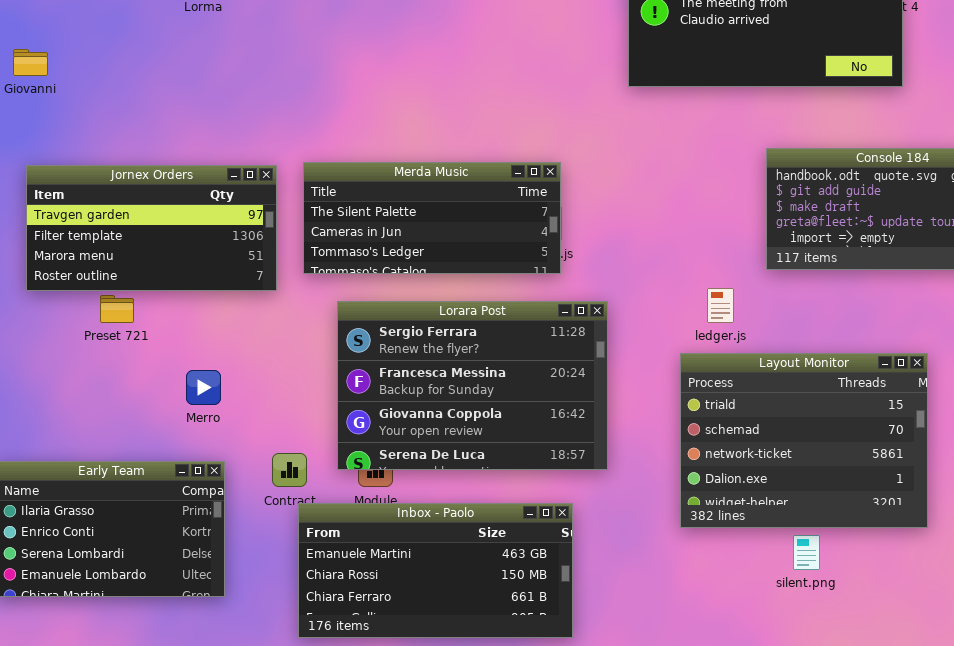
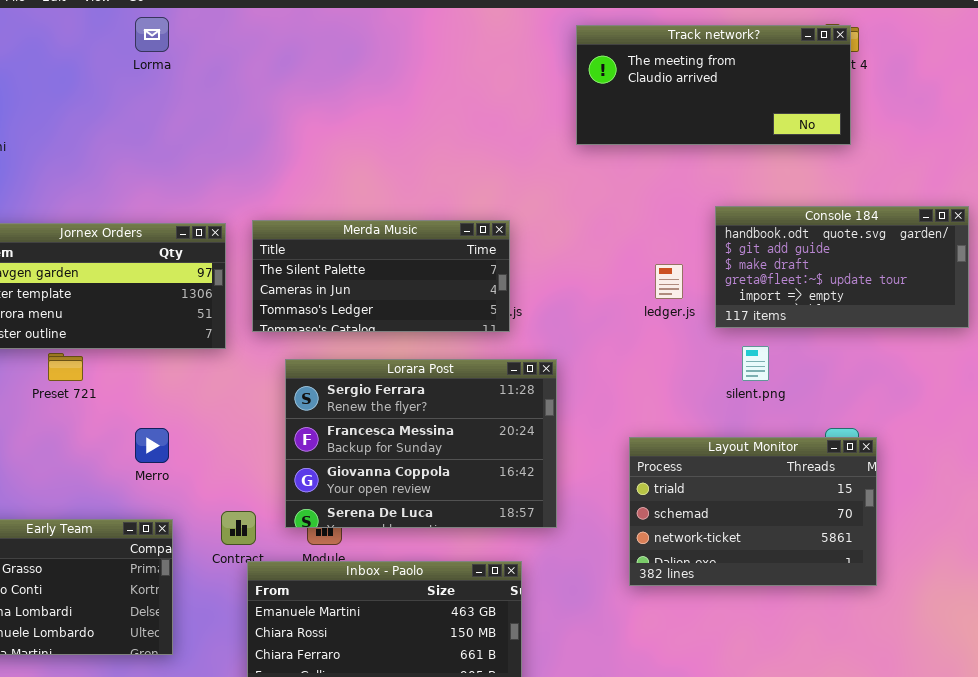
ledger.js: [707,288,734,323] -> [655,264,683,299], moved
Layout Monitor: [680,353,928,528] -> [629,437,877,586], resized
silent.png: [793,535,820,570] -> [742,346,769,381], moved

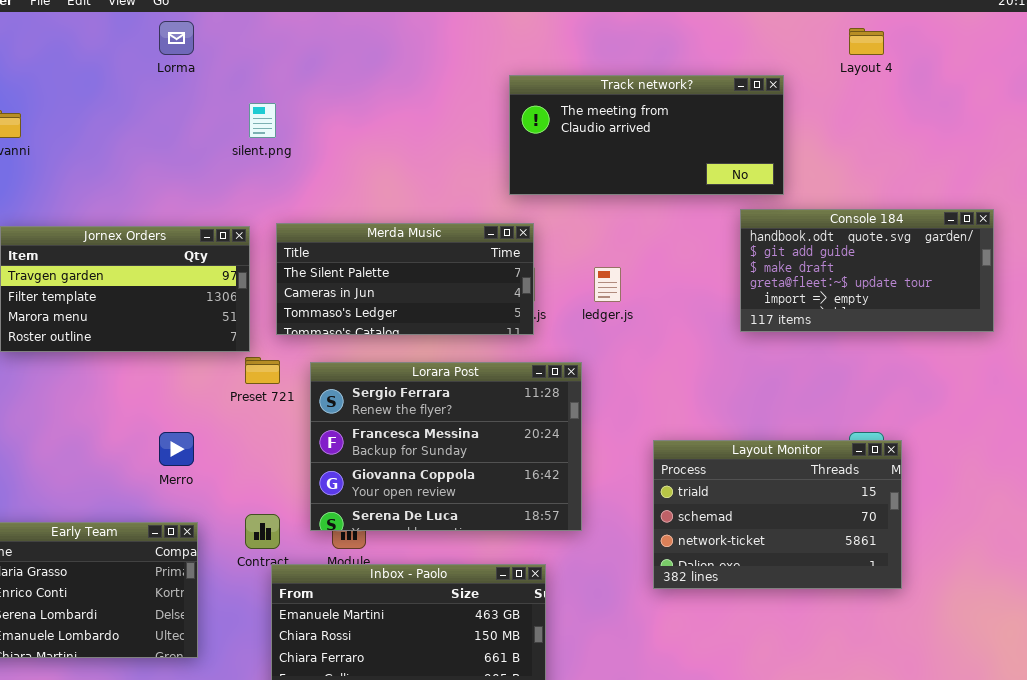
Track network?: [576,25,851,145] -> [509,75,784,195], moved
ledger.js: [655,264,683,299] -> [594,267,621,302], moved
silent.png: [742,346,769,381] -> [249,103,276,138], moved
Preset 721: [48,353,83,381] -> [245,357,280,384], moved

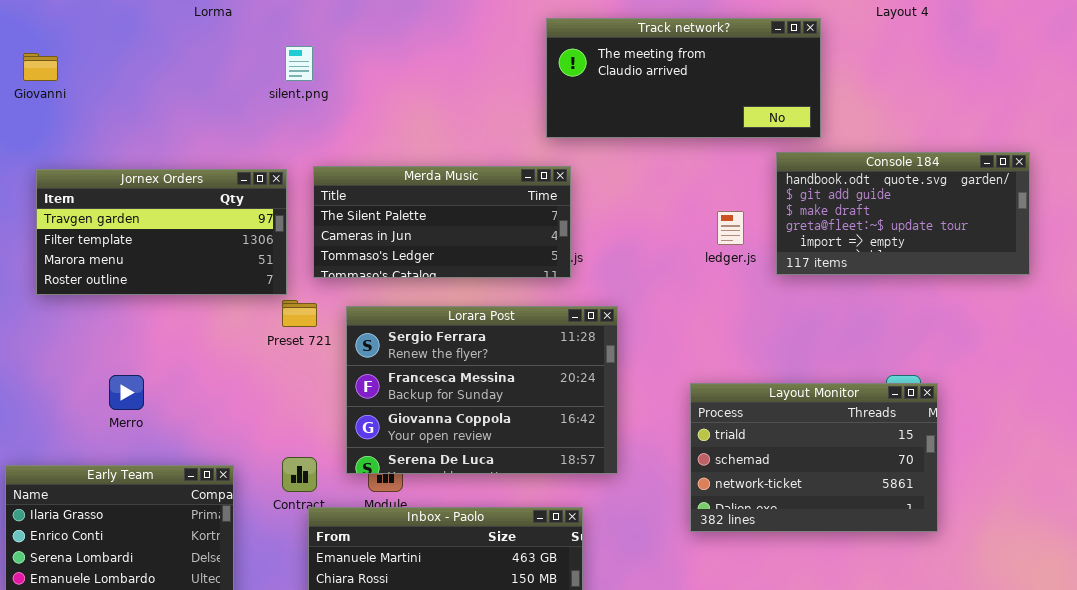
ledger.js: [594,267,621,302] -> [717,211,744,245], moved
Merro: [159,432,194,466] -> [109,375,144,410], moved

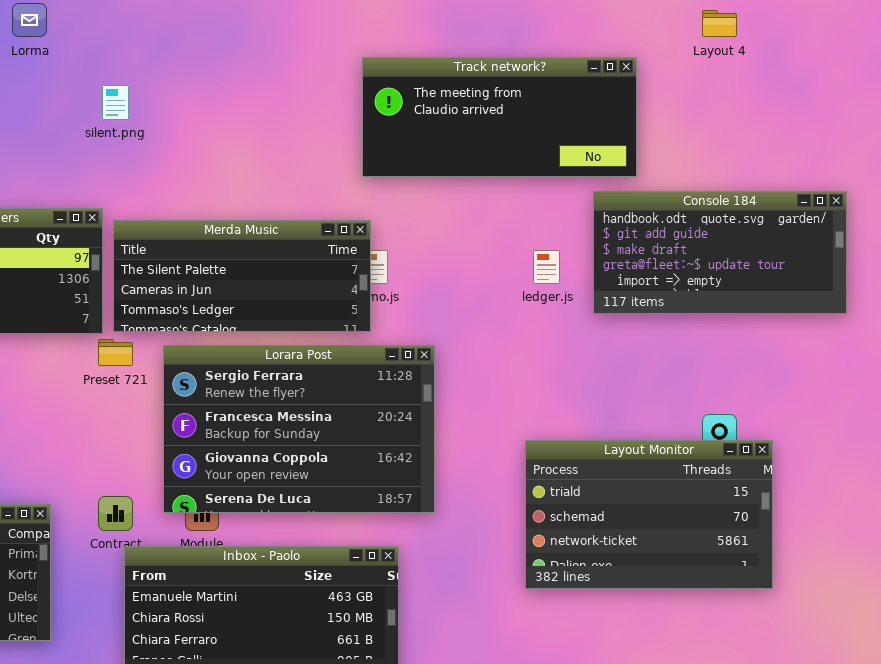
Merda Music: [313,166,571,278] -> [113,220,371,332], moved
Layout Monitor: [690,383,938,532] -> [525,440,773,589], moved

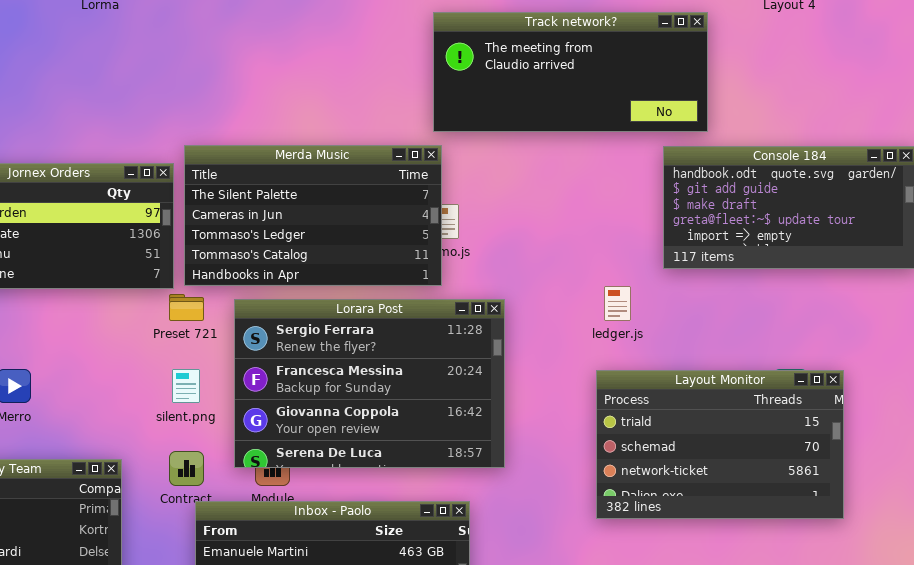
silent.png: [102,85,129,120] -> [172,369,200,403], moved
Merda Music: [113,220,371,332] -> [184,145,442,286], resized
ledger.js: [533,250,560,284] -> [604,286,631,321], moved
Layout Monitor: [525,440,773,589] -> [596,370,844,519], moved

